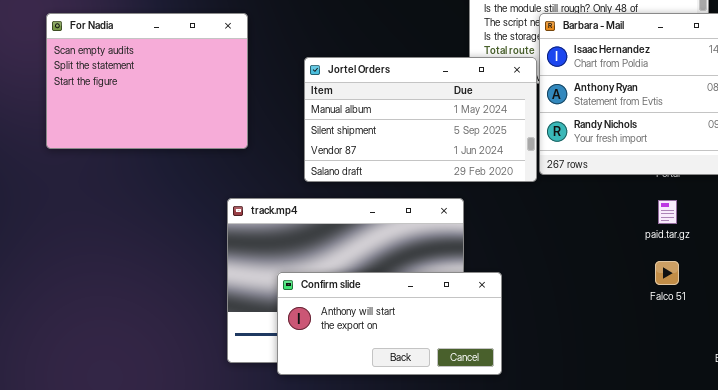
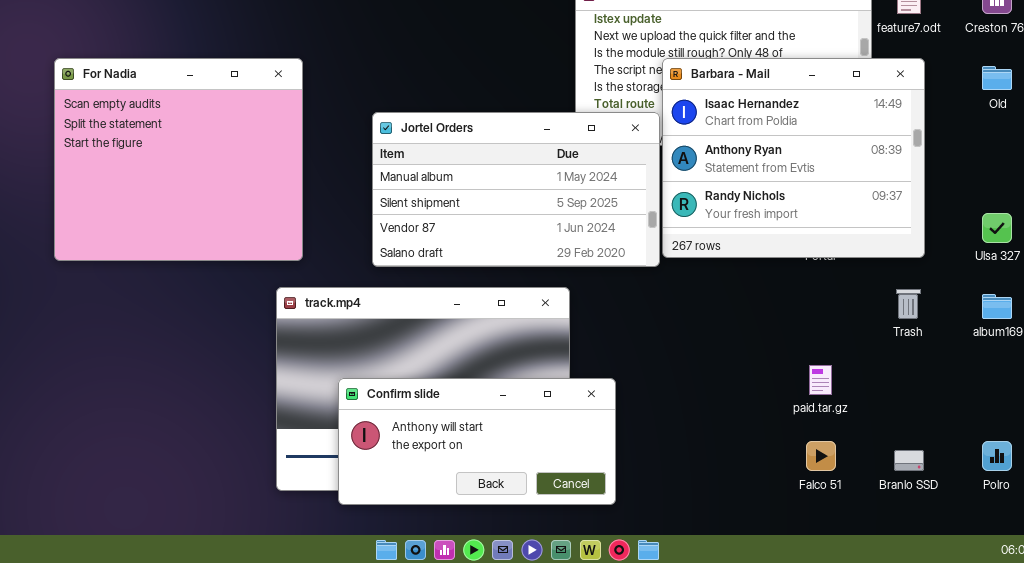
For Nadia: [46,13,248,149] -> [54,58,303,261], resized
paid.tar.gz: [658,200,677,224] -> [809,365,832,395], moved
Falco 51: [655,261,679,285] -> [806,441,836,471], moved

